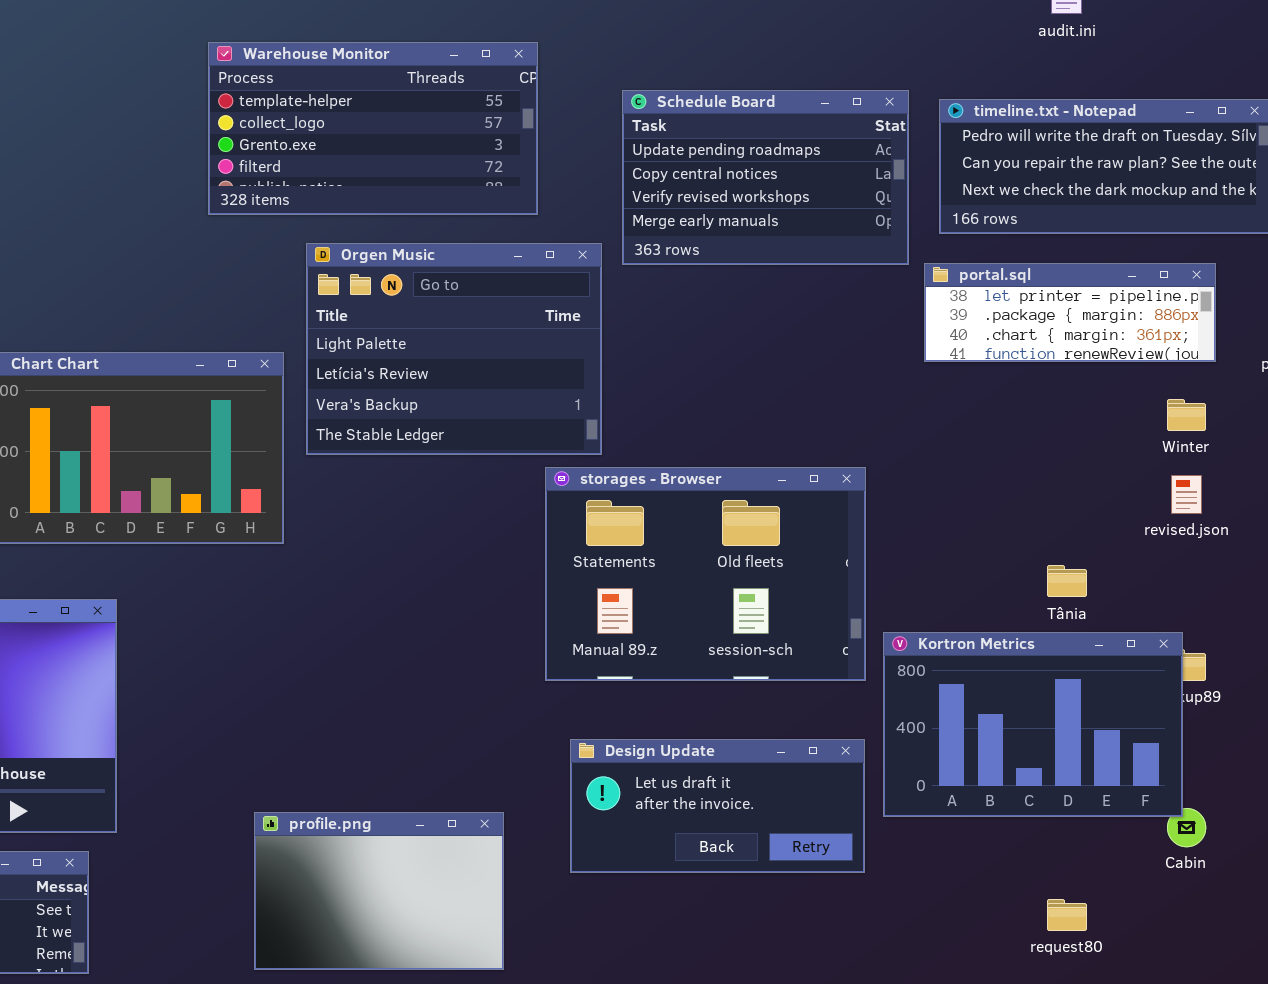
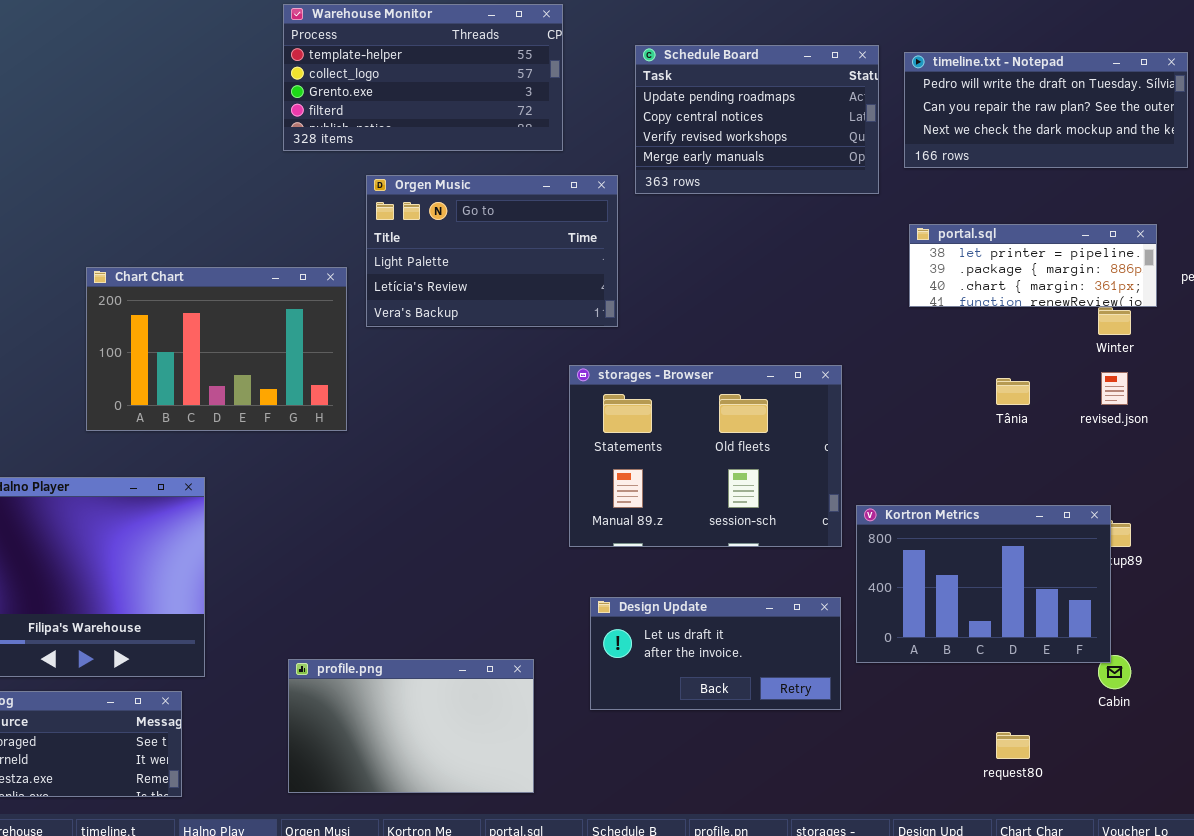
Orgen Music: [306,243,602,455] -> [366,175,618,327], resized
portal.sql: [924,263,1216,362] -> [909,224,1157,307], moved
Tânia: [1047,565,1087,597] -> [996,378,1030,405], moved
profile.png: [254,812,504,970] -> [288,659,534,793], resized

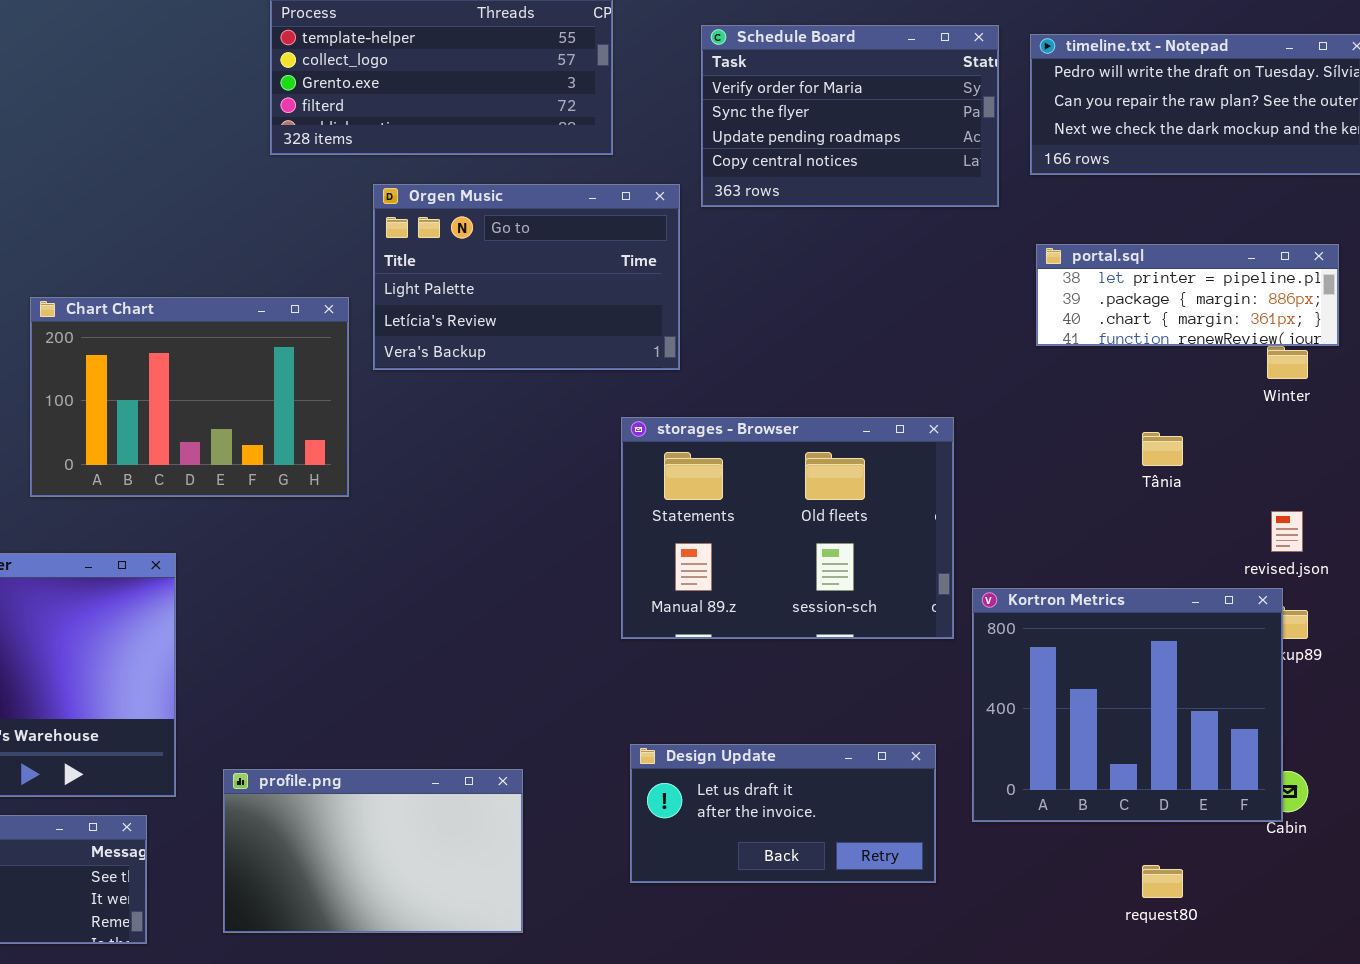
Schedule Board: [635,45,879,194] -> [701,25,999,207], scrolled up 2 rows
revised.json: [1101,372,1128,405] -> [1271,511,1303,552], moved
Kortron Metrics: [856,505,1111,663] -> [972,588,1283,822], resized
Design Update: [590,597,841,710] -> [630,744,936,883], moved
profile.png: [288,659,534,793] -> [223,769,523,933], moved

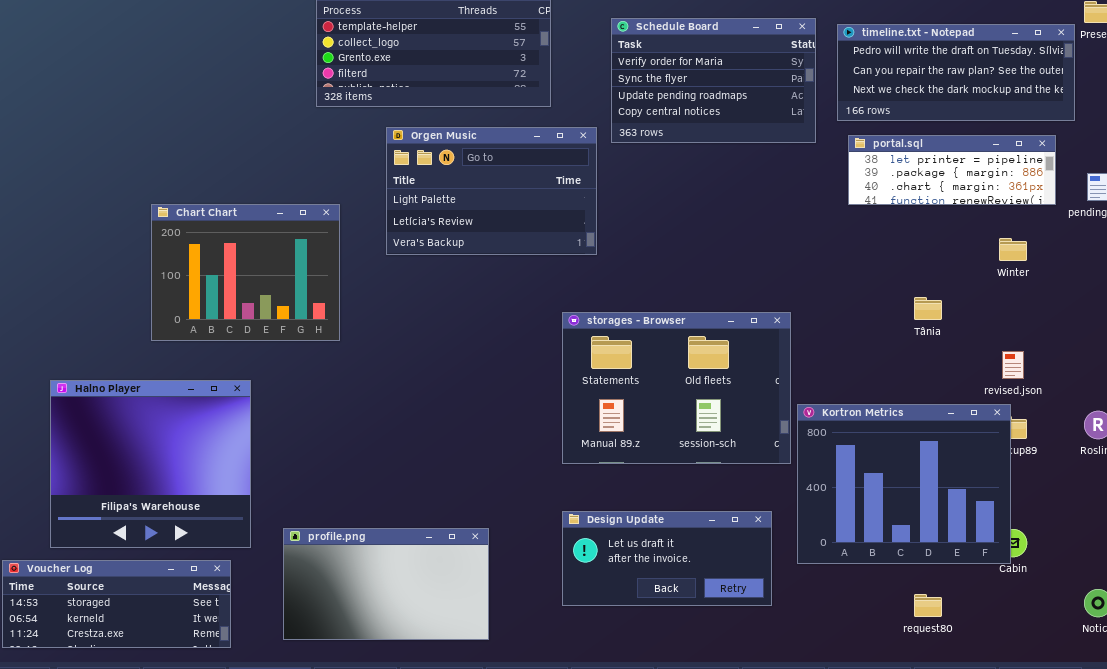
portal.sql: [1036,244,1339,346] -> [848,135,1056,205], moved
Chart Chart: [30,297,349,497] -> [151,204,340,341], resized
storages - Browser: [621,417,954,639] -> [562,312,791,464], moved

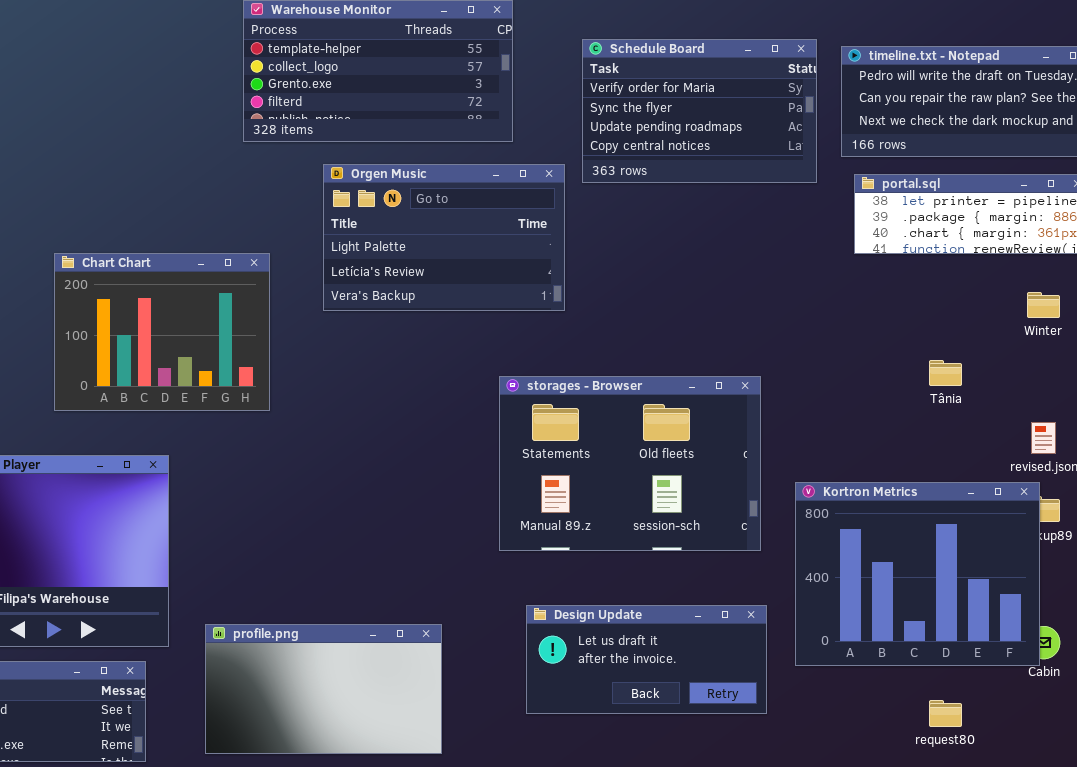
storages - Browser: [562,312,791,464] -> [499,376,761,551], moved

